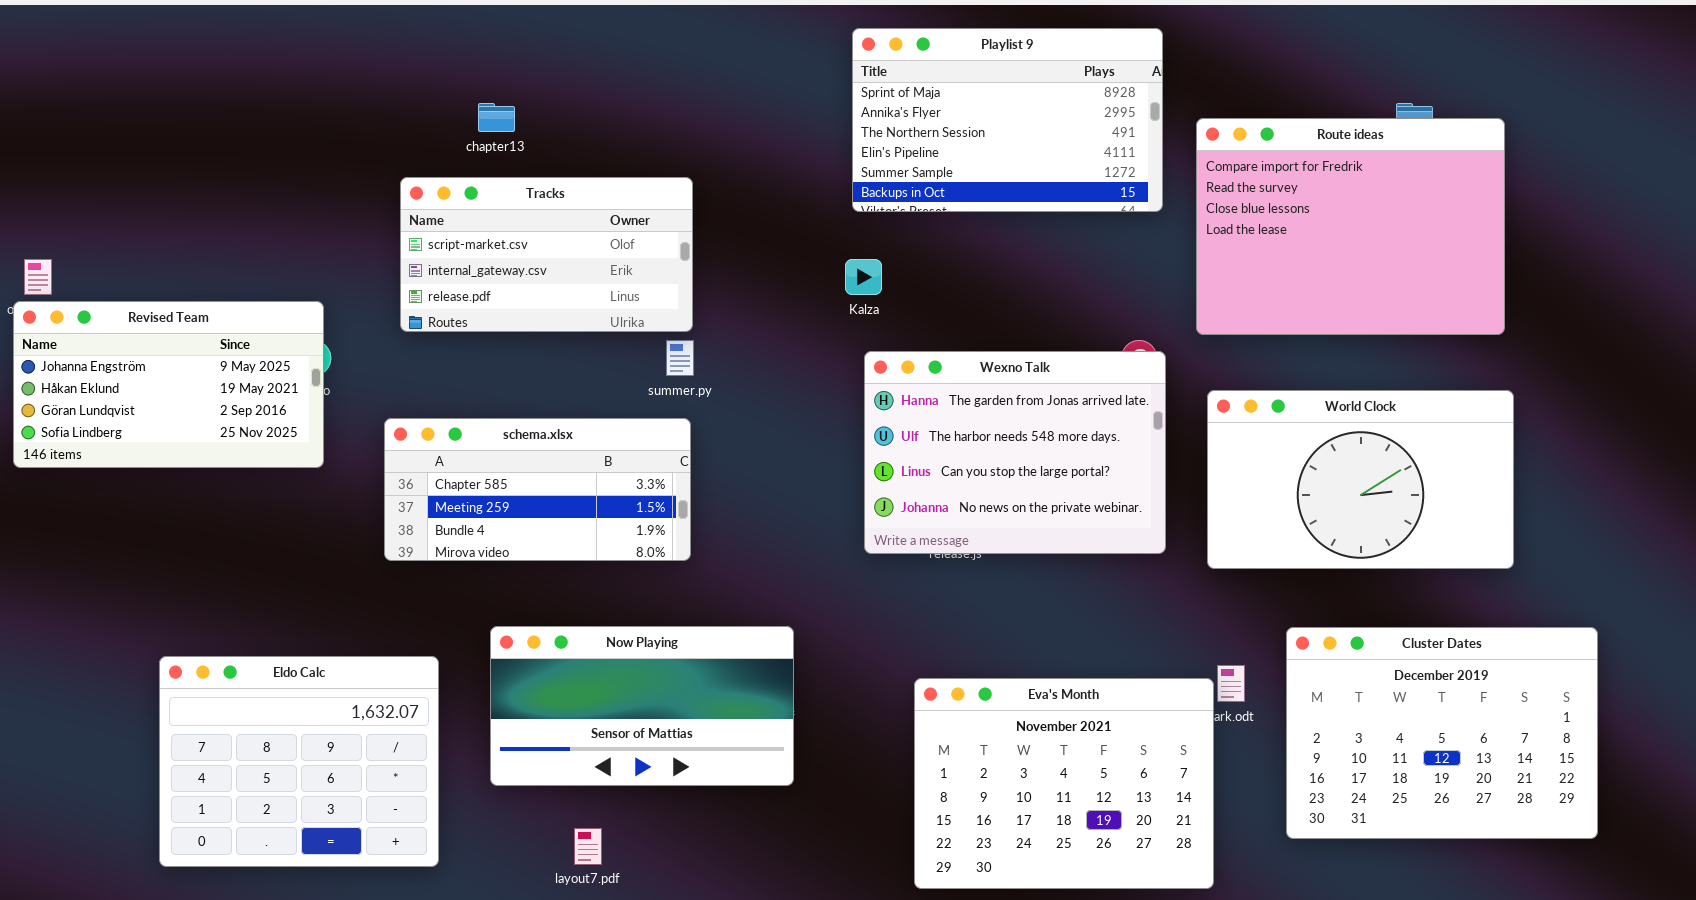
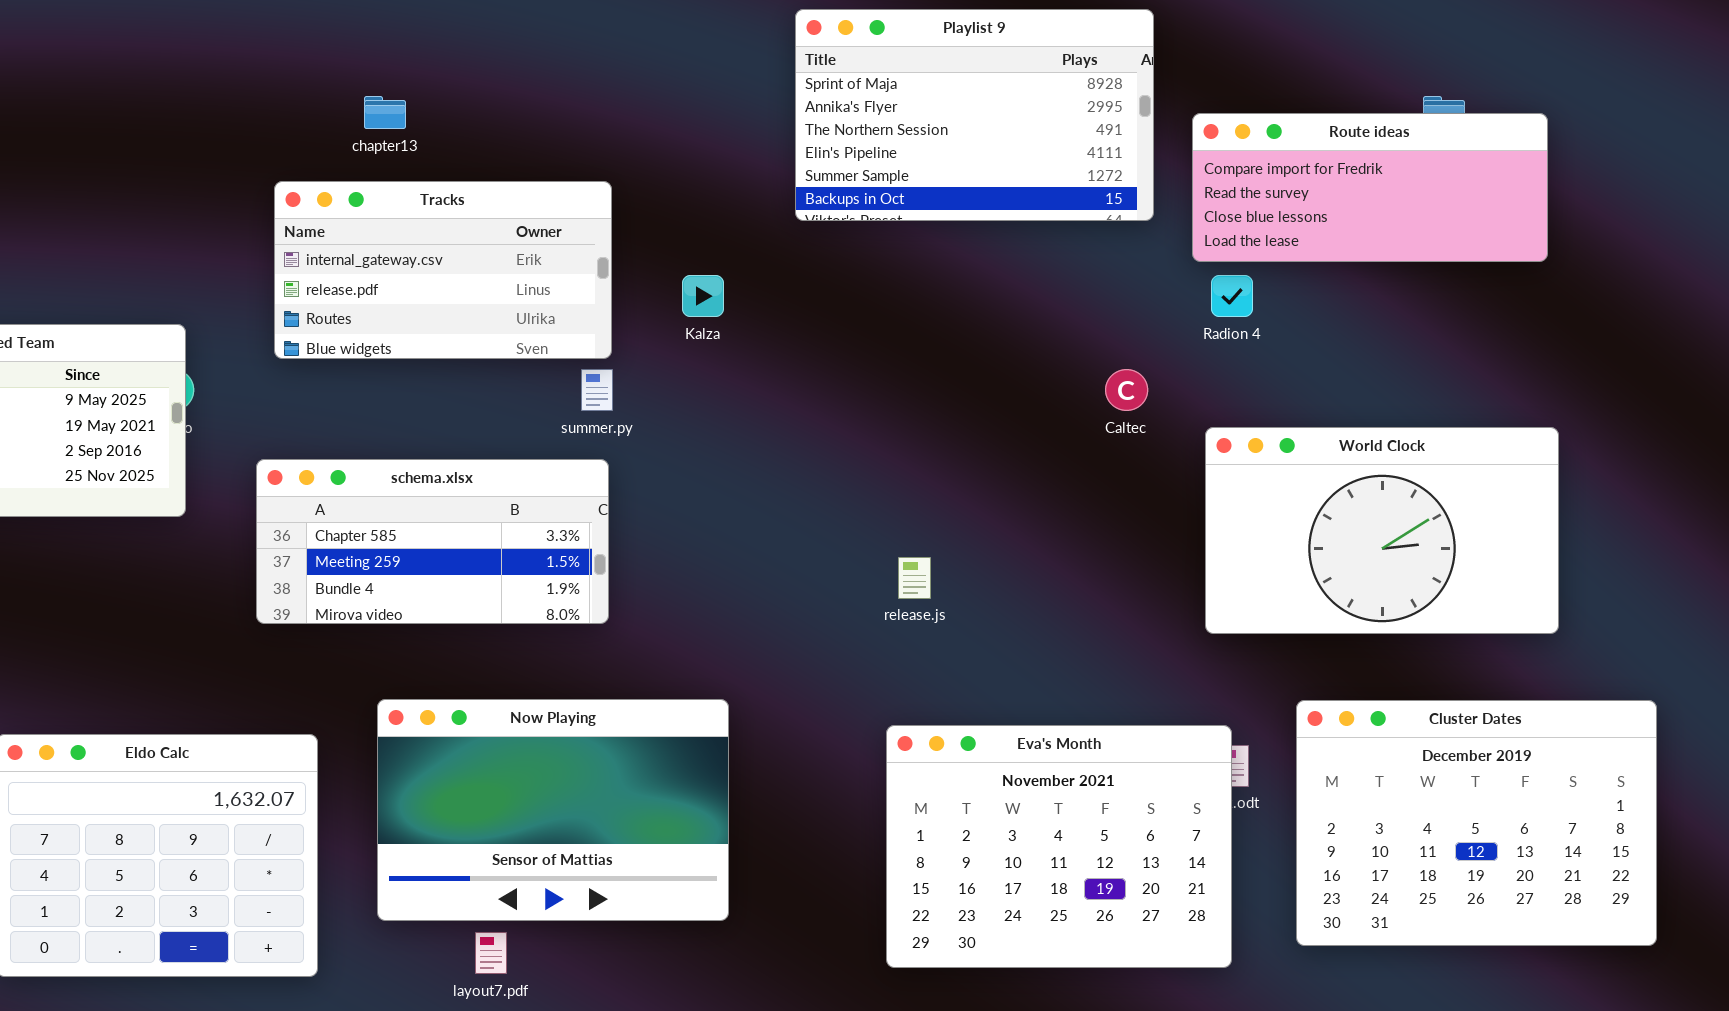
Route ideas: [1196,118,1505,335] -> [1192,113,1548,262], resized
Tracks: [400,177,693,332] -> [274,181,612,359], scrolled down 1 row
Kalza: [845,259,882,295] -> [682,275,724,317], moved
Wexno Talk: [864,351,1166,554] -> none, closed
Now Playing: [490,626,794,786] -> [377,699,729,921], resized
Eva's Month: [914,678,1214,889] -> [886,725,1232,968], moved

